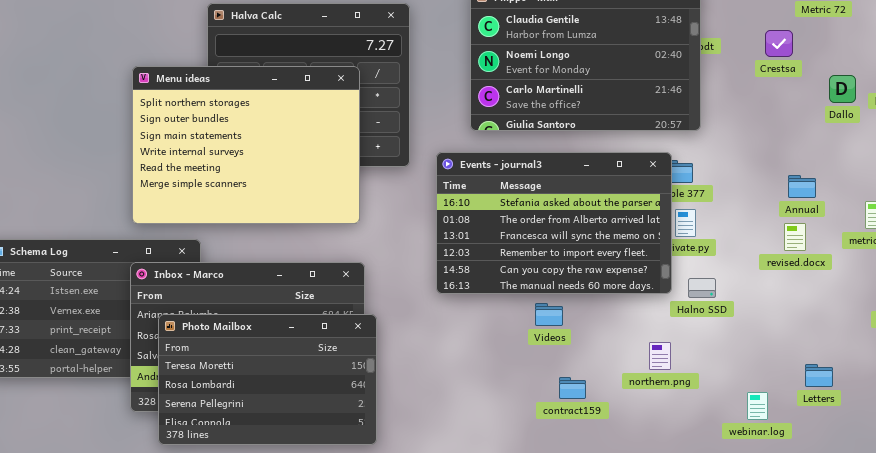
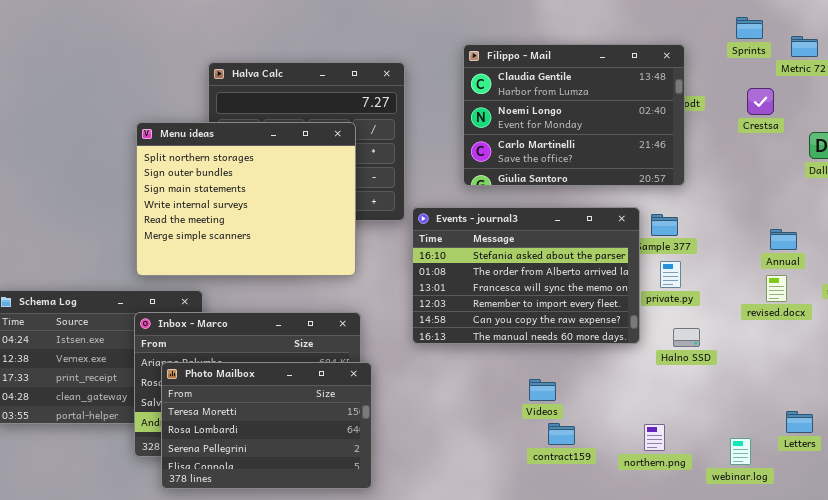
Events - journal3: [436,152,672,294] -> [412,207,640,344], moved
Videos: [535,303,563,326] -> [529,379,556,401], moved
northern.png: [649,342,671,370] -> [644,424,665,451], moved

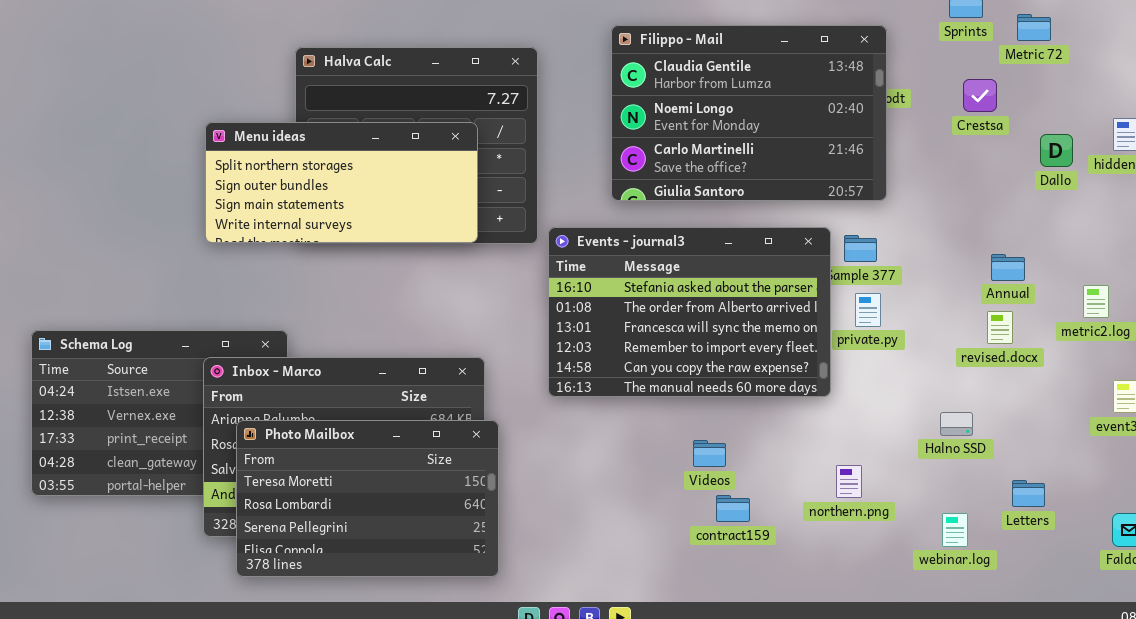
Menu ideas: [136,122,356,276] -> [205,122,478,243], resized
Halno SSD: [673,328,700,347] -> [940,412,973,436], moved
northern.png: [644,424,665,451] -> [836,465,862,498], moved

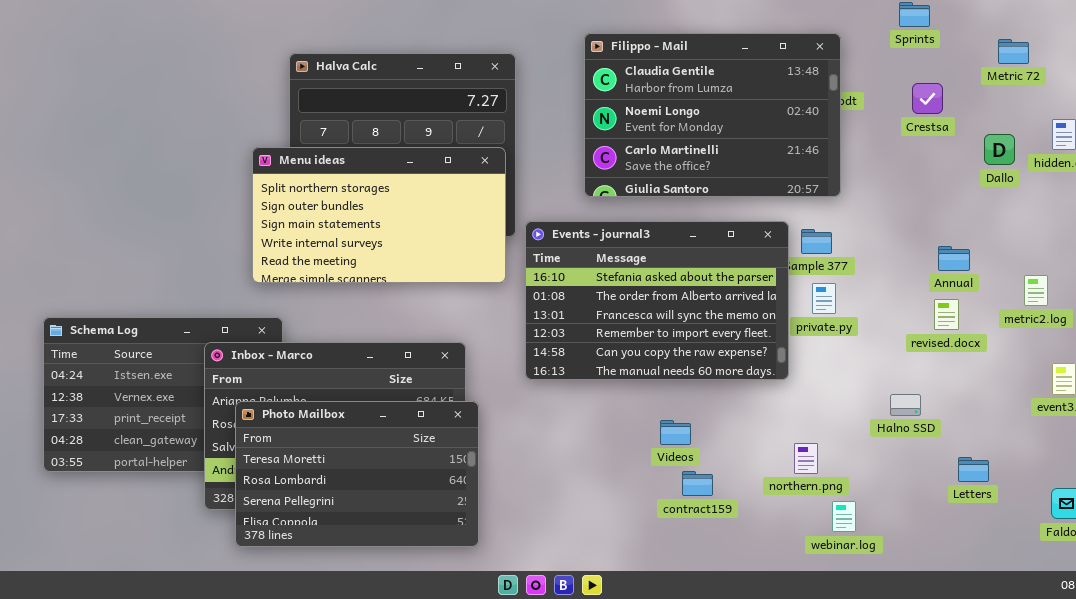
Metric 72: [1017,14,1051,41] -> [998,39,1029,64], moved
Menu ideas: [205,122,478,243] -> [252,147,506,283], moved, resized
webinar.log: [942,513,968,547] -> [832,501,856,532], moved

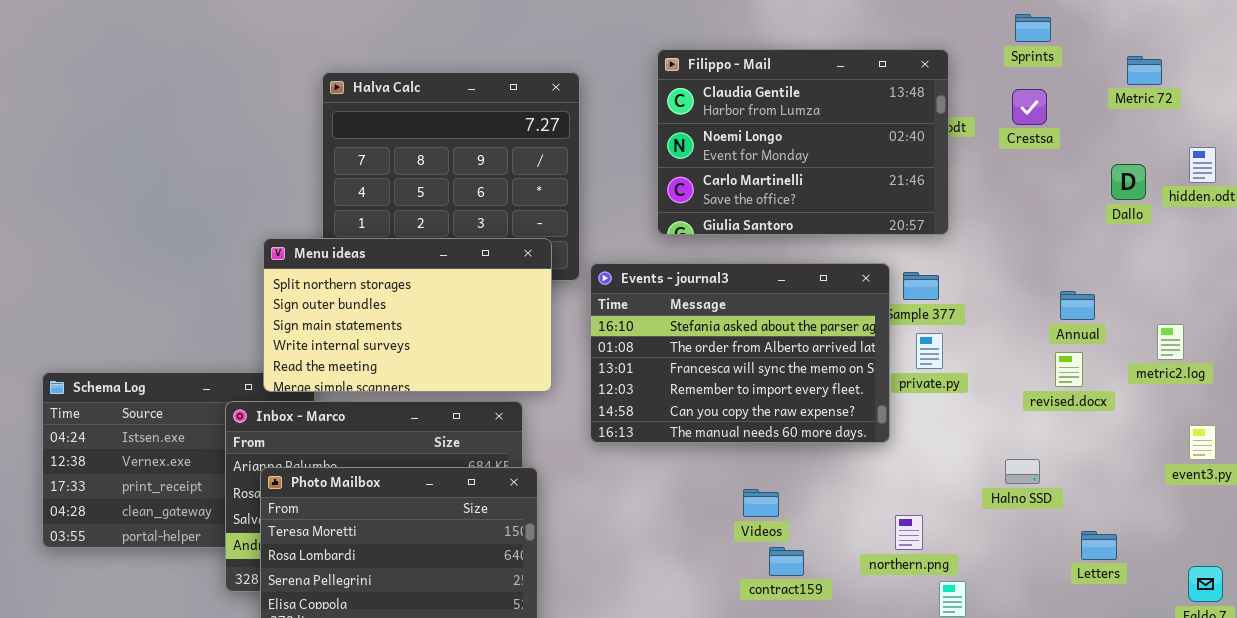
Crestsa: [912,83,943,114] -> [1012,89,1047,125], moved
Menu ideas: [252,147,506,283] -> [263,238,552,392], moved

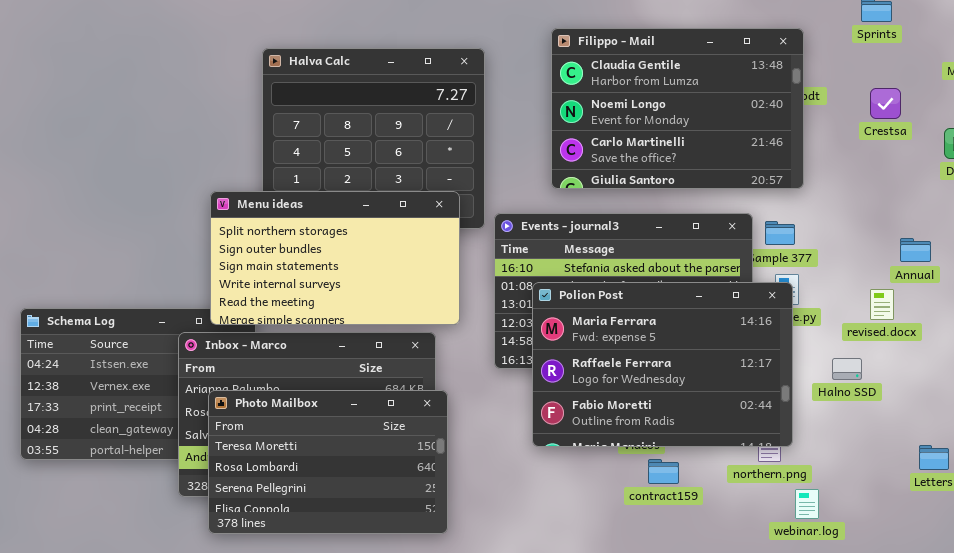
Crestsa: [1012,89,1047,125] -> [870,88,901,119], moved
Polion Post: none -> [532,282,793,447], opened
revised.docx: [1055,352,1083,387] -> [870,289,894,320], moved
Halno SSD: [1005,459,1040,484] -> [832,358,862,380], moved

